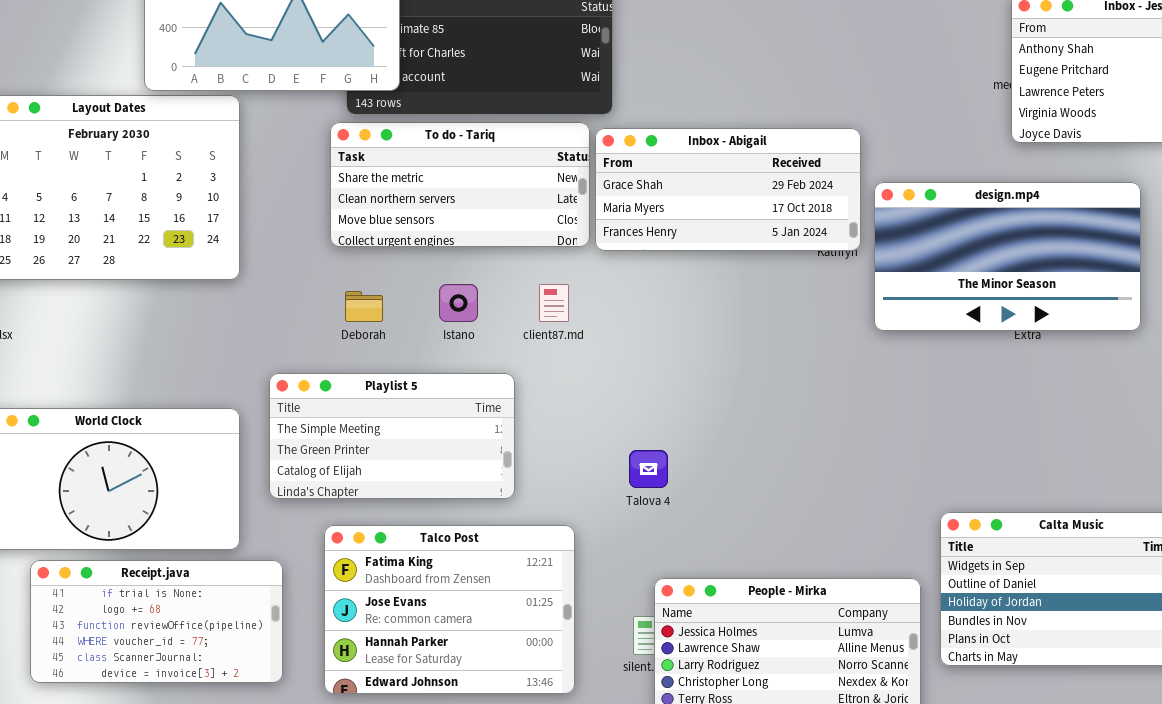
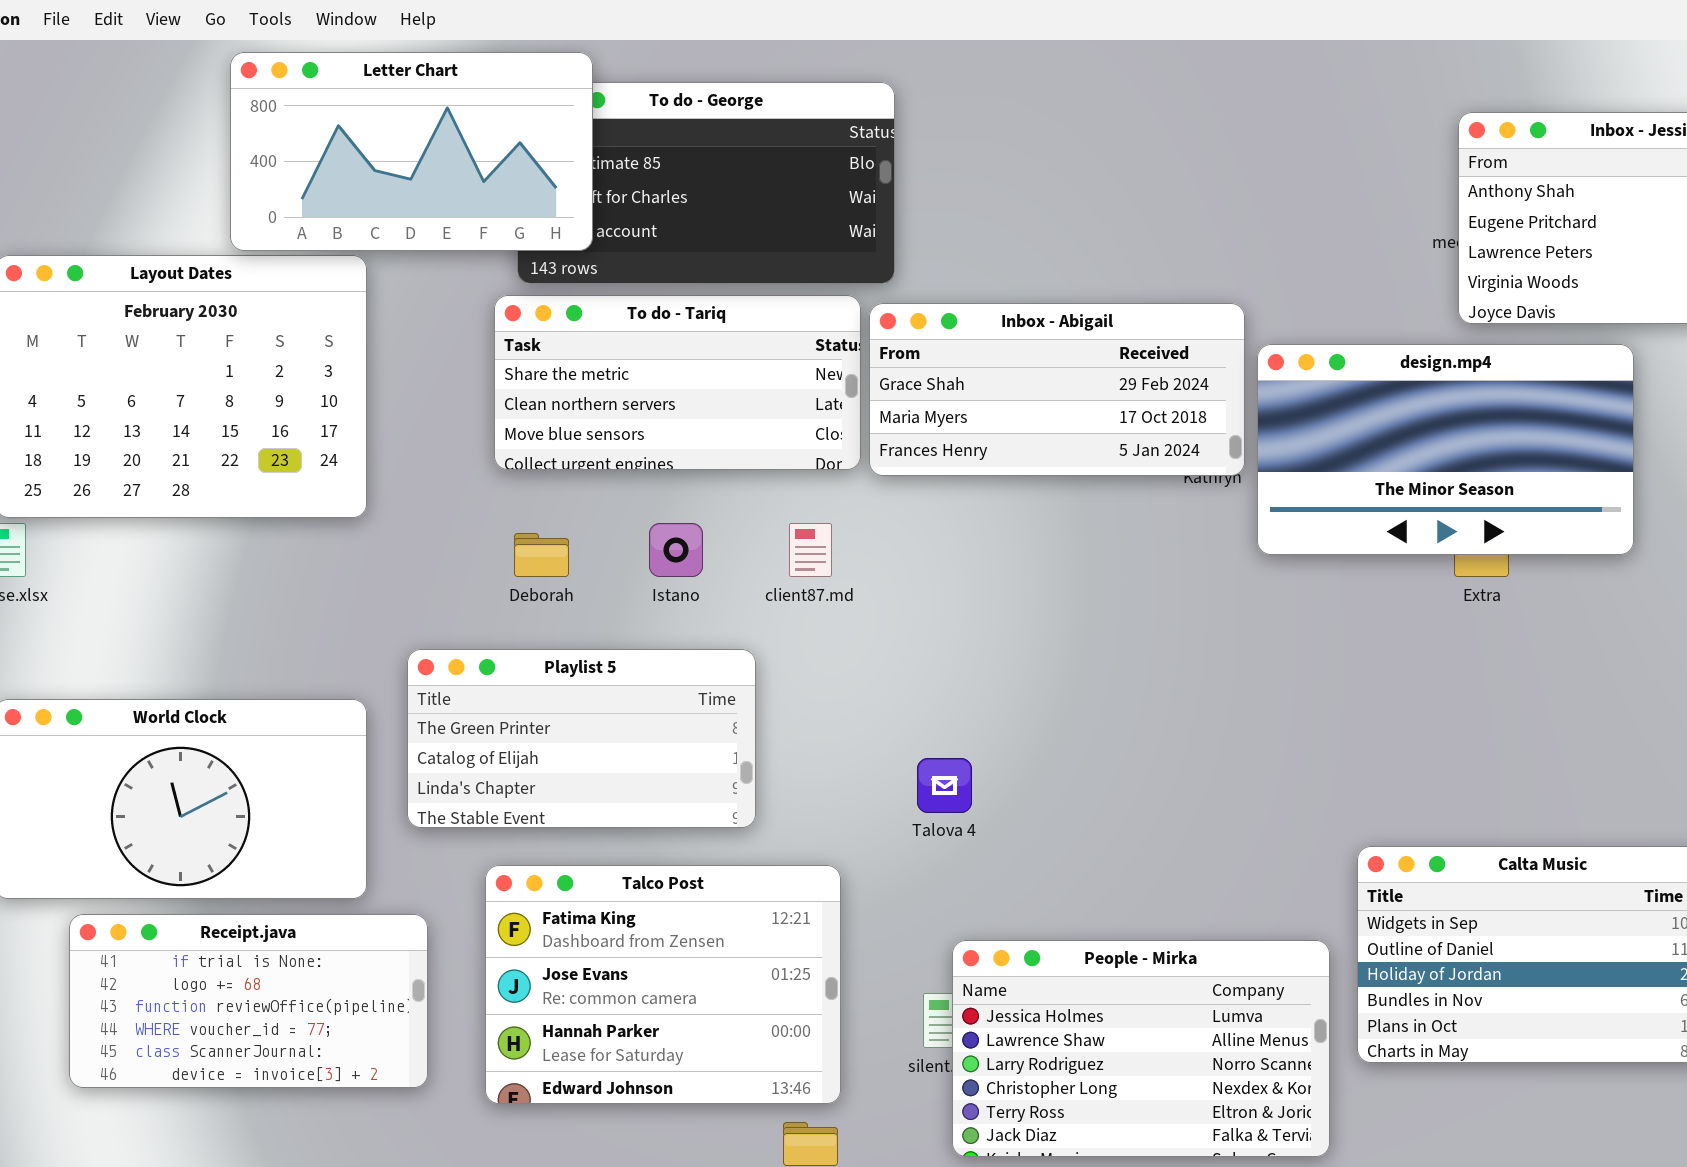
design.mp4: [874,182,1141,331] -> [1257,344,1634,555], moved
Playlist 5: [269,373,515,499] -> [407,649,756,828], scrolled down 1 row

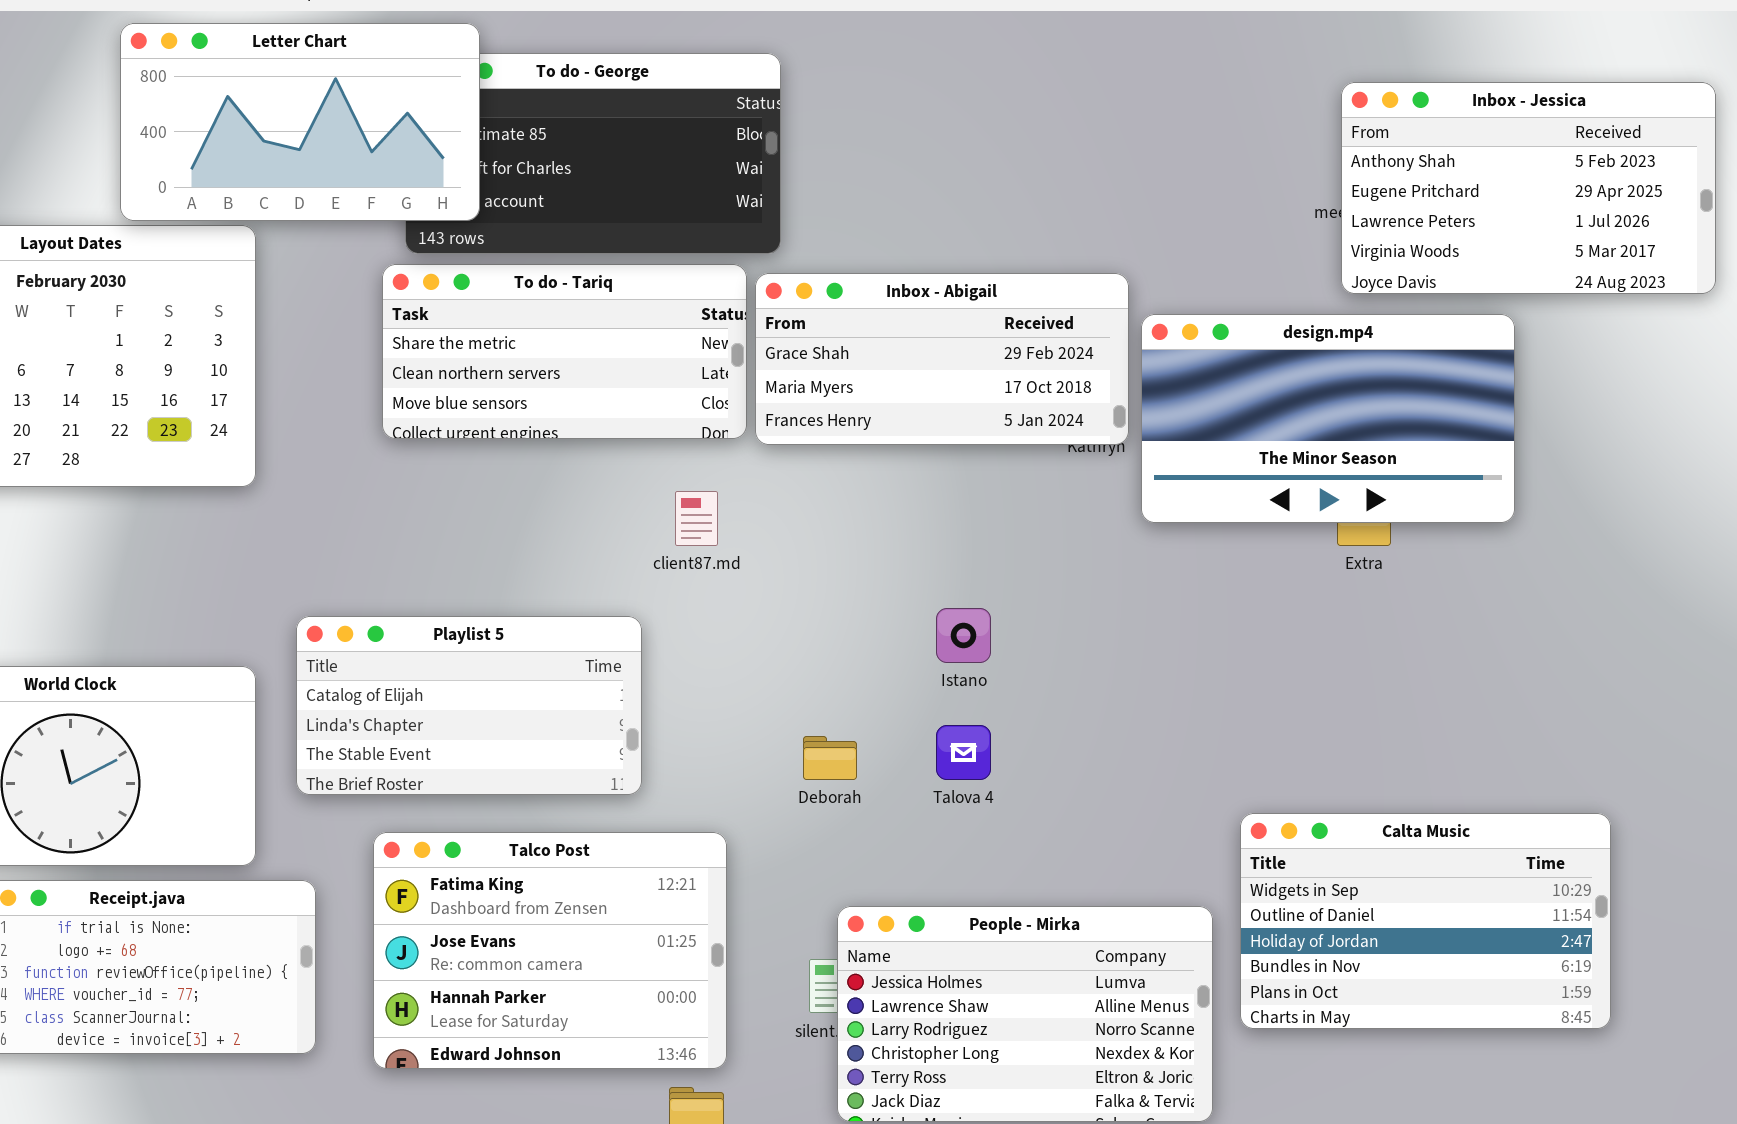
Istano: [649,523,703,577] -> [936,608,991,663], moved
Deborah: [514,533,569,577] -> [803,736,857,780], moved
Playlist 5: [407,649,756,828] -> [296,616,642,795], scrolled down 1 row
Talova 4: [917,758,972,813] -> [936,725,991,780], moved

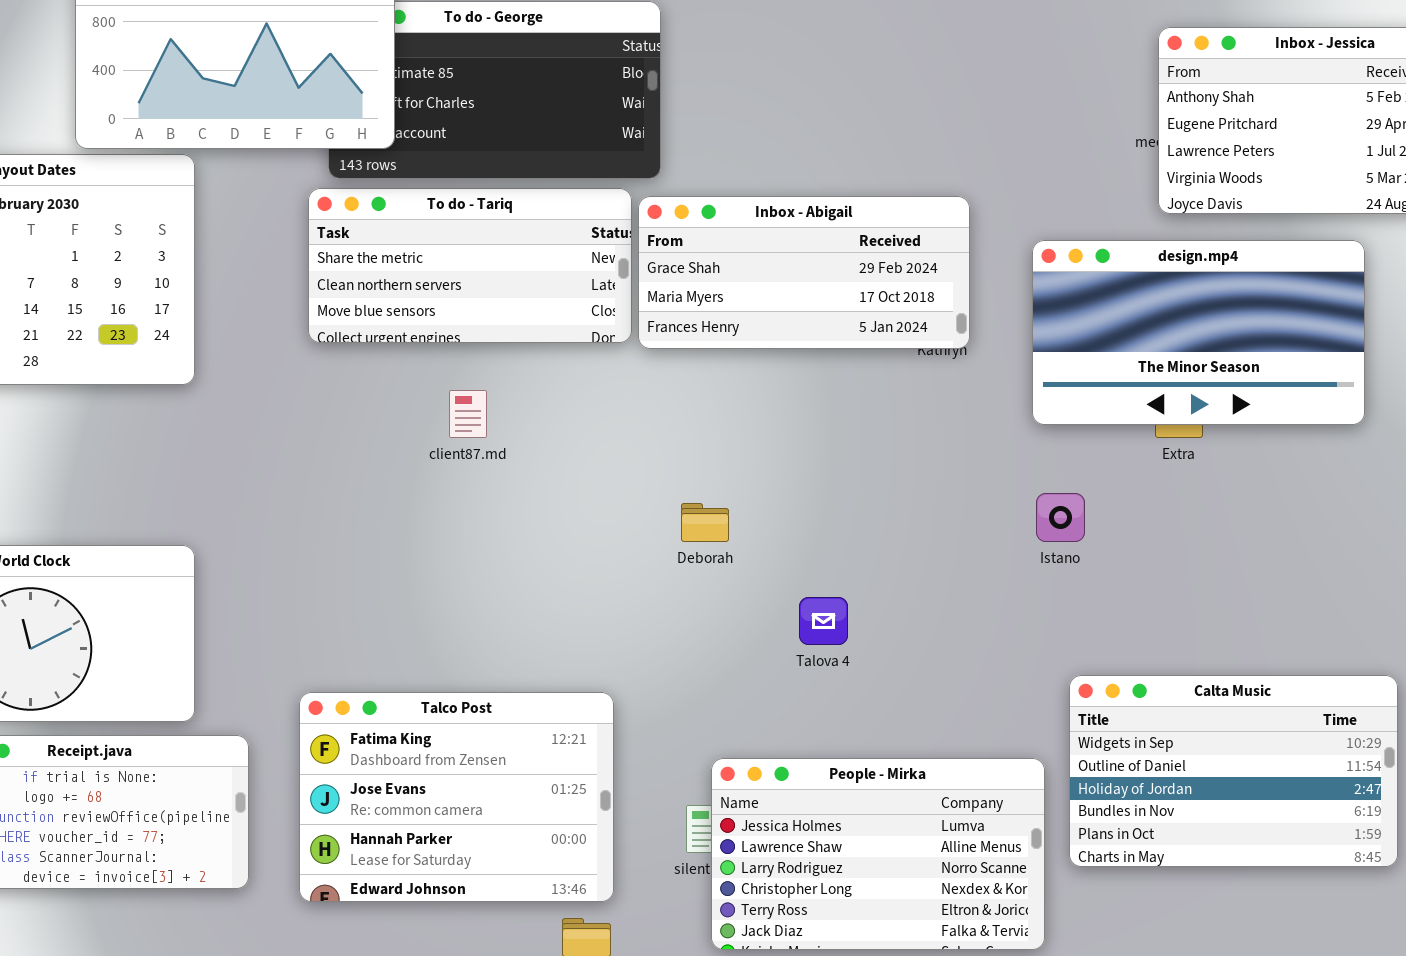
design.mp4: [1141,314,1515,523] -> [1032,240,1365,425], moved
client87.md: [675,491,718,546] -> [449,390,487,438], moved
Istano: [936,608,991,663] -> [1036,493,1085,542], moved
Playlist 5: [296,616,642,795] -> none, closed
Deborah: [803,736,857,780] -> [681,503,729,542], moved

